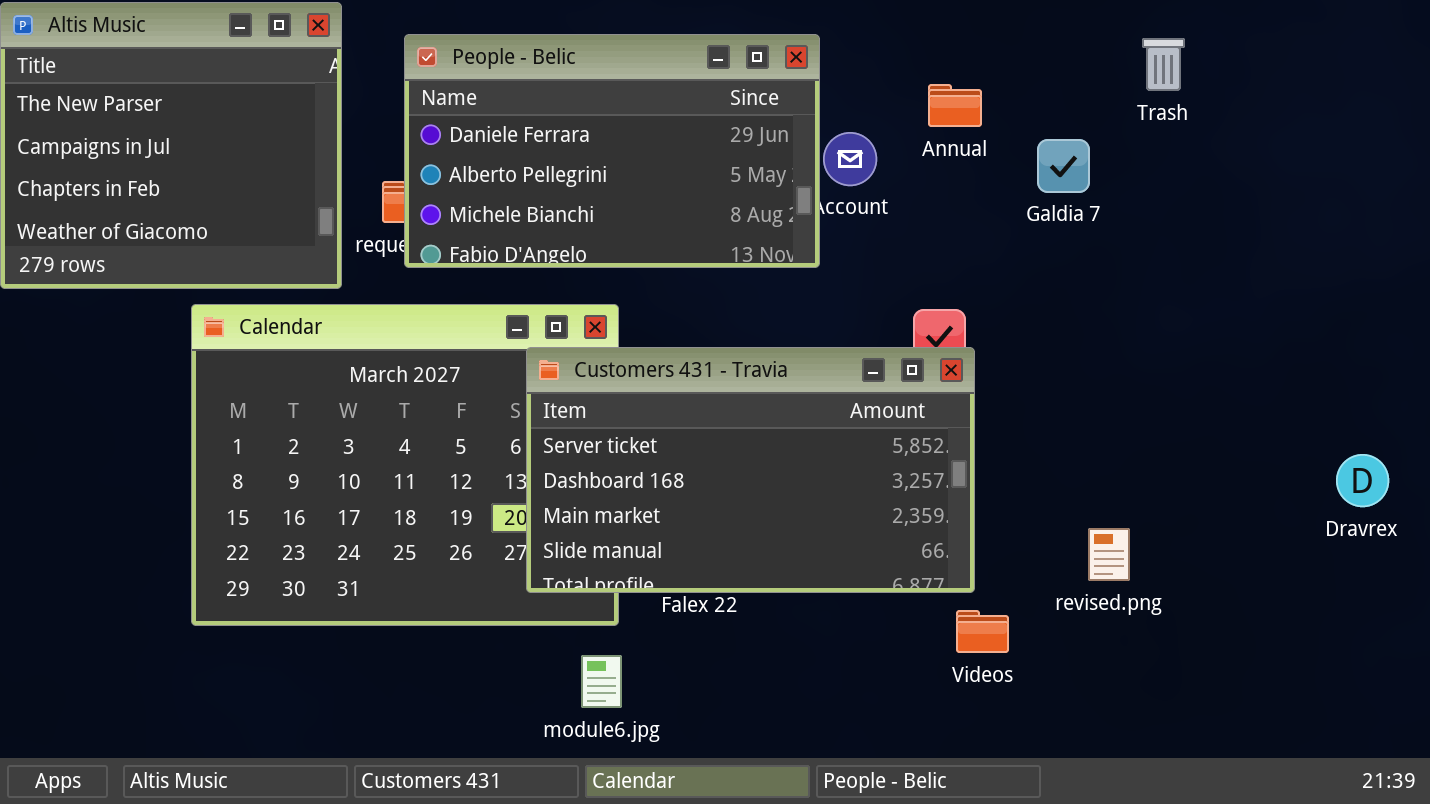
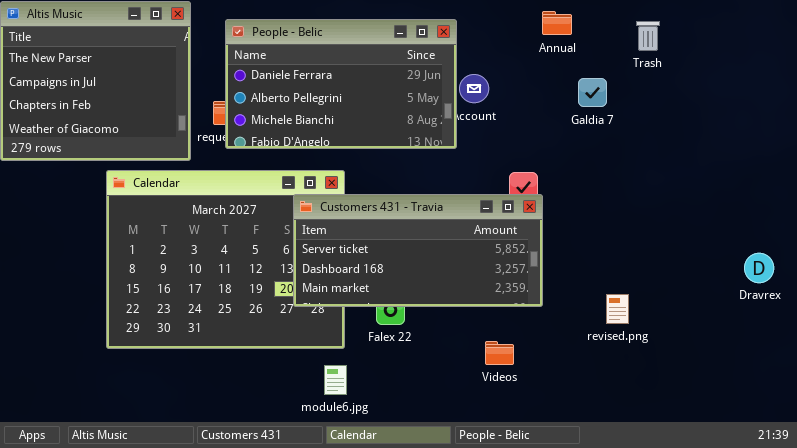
Annual: [928,84,982,127] -> [542,11,572,35], moved
Customers 431 - Travia: [526,347,975,593] -> [293,194,543,307], resized
Videos: [956,610,1009,653] -> [485,341,514,365], moved

